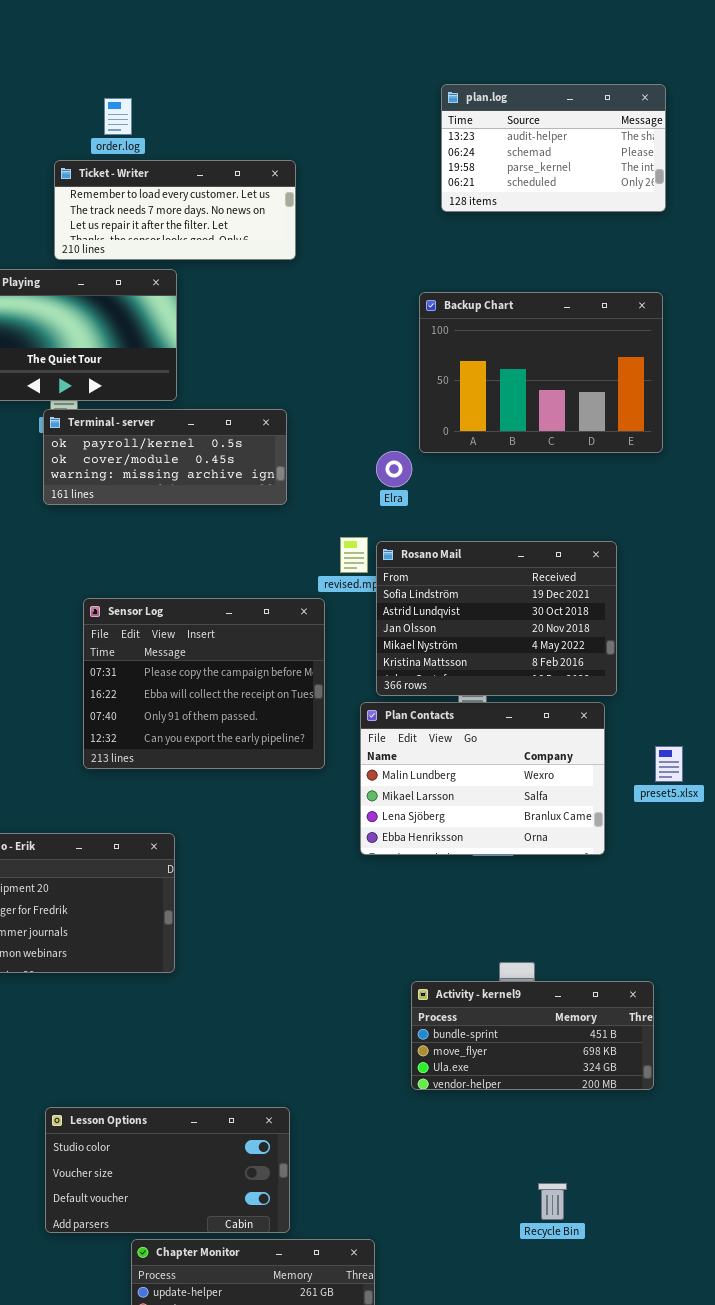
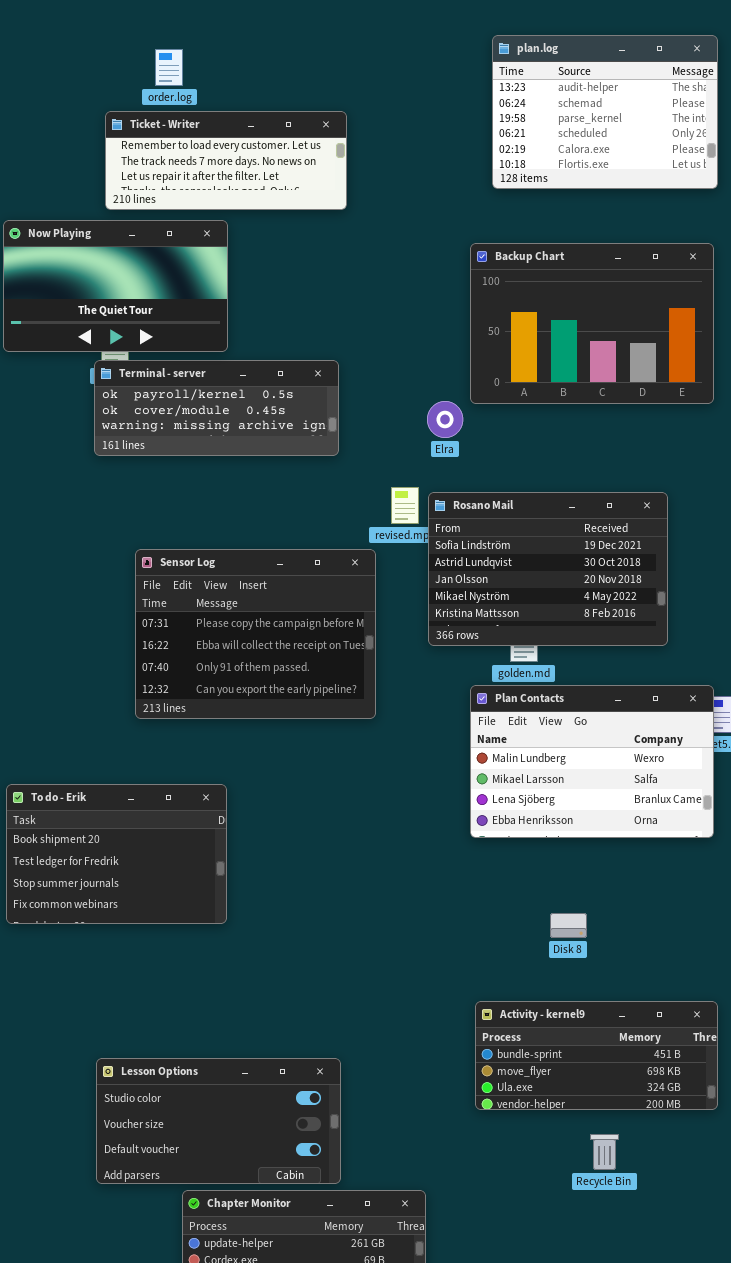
plan.log: [441,84,666,212] -> [492,35,718,189], resized
Plan Contacts: [360,702,605,855] -> [470,685,714,838], moved
Activity - kernel9: [411,981,654,1090] -> [475,1001,718,1110], moved

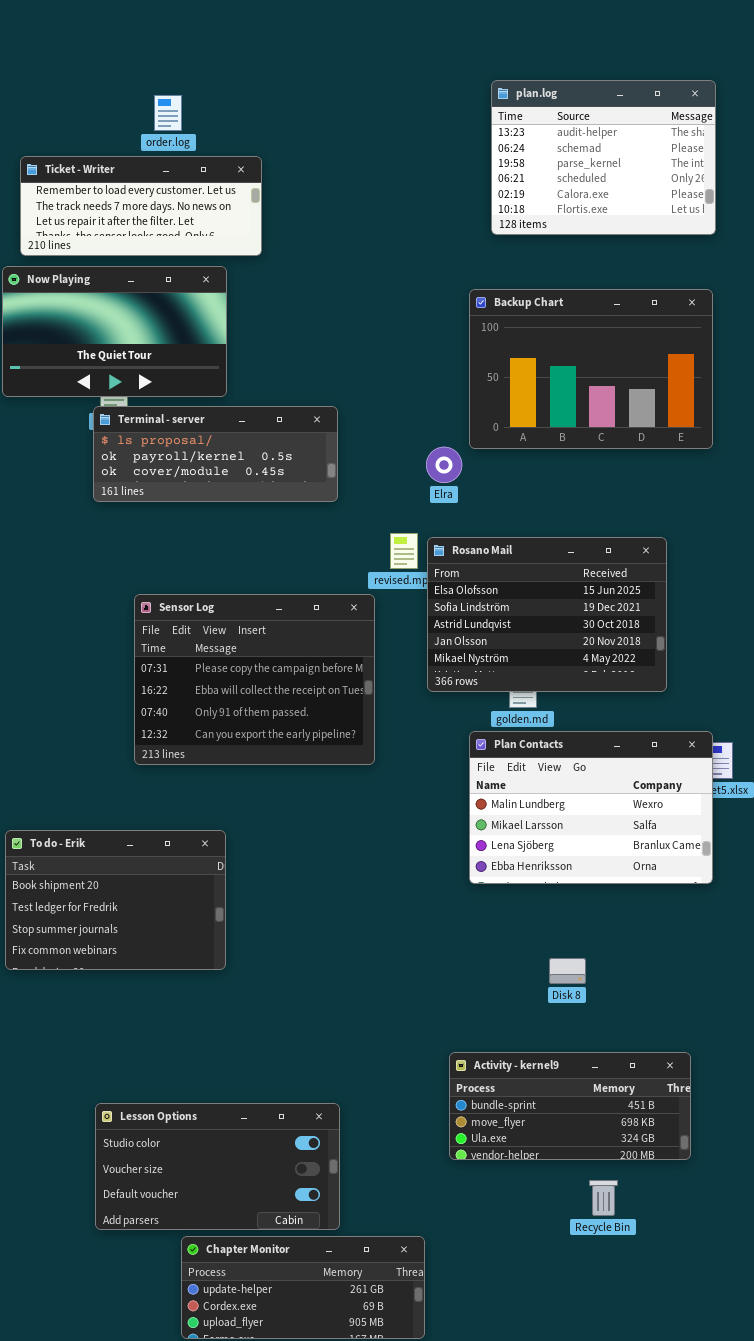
Ticket - Writer: [105,111,347,210] -> [20,156,262,256], moved
Terminal - server: [94,360,339,456] -> [93,406,338,502], scrolled up 1 row
Rosano Mail: [428,492,668,646] -> [427,537,667,692], scrolled up 1 row
Activity - kernel9: [475,1001,718,1110] -> [449,1052,691,1160], moved

